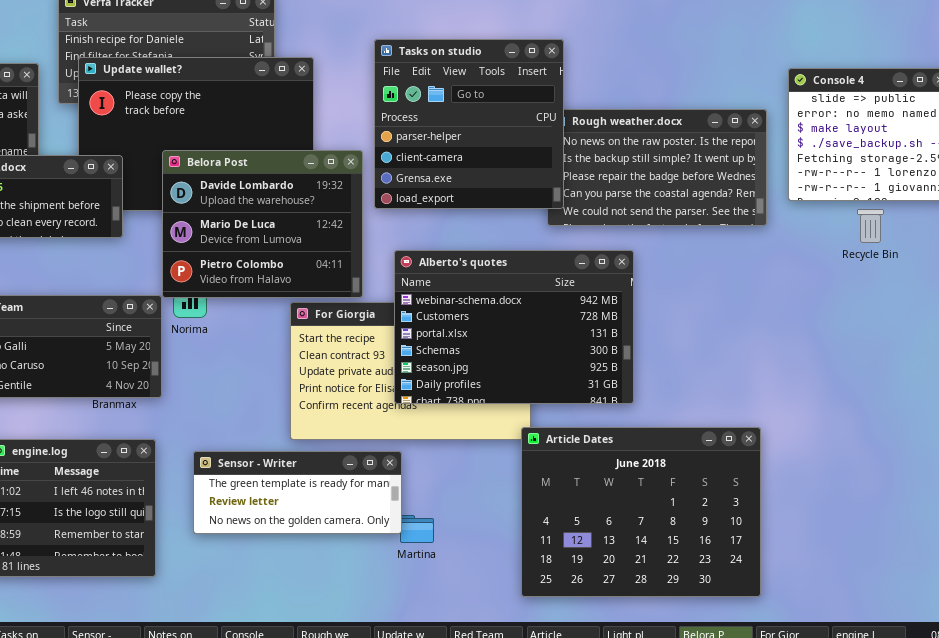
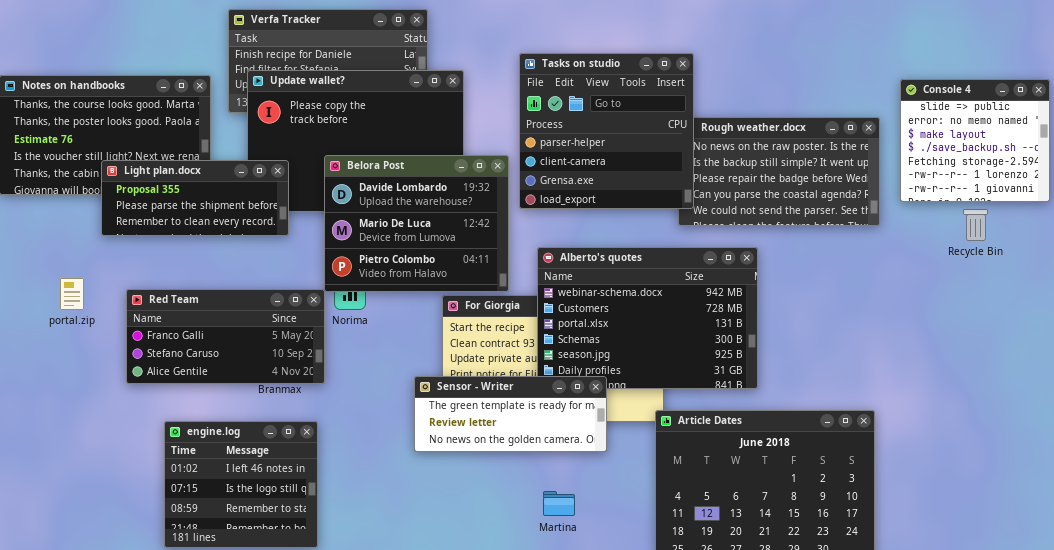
Sensor - Writer: [193,451,402,534] -> [414,376,607,452], moved

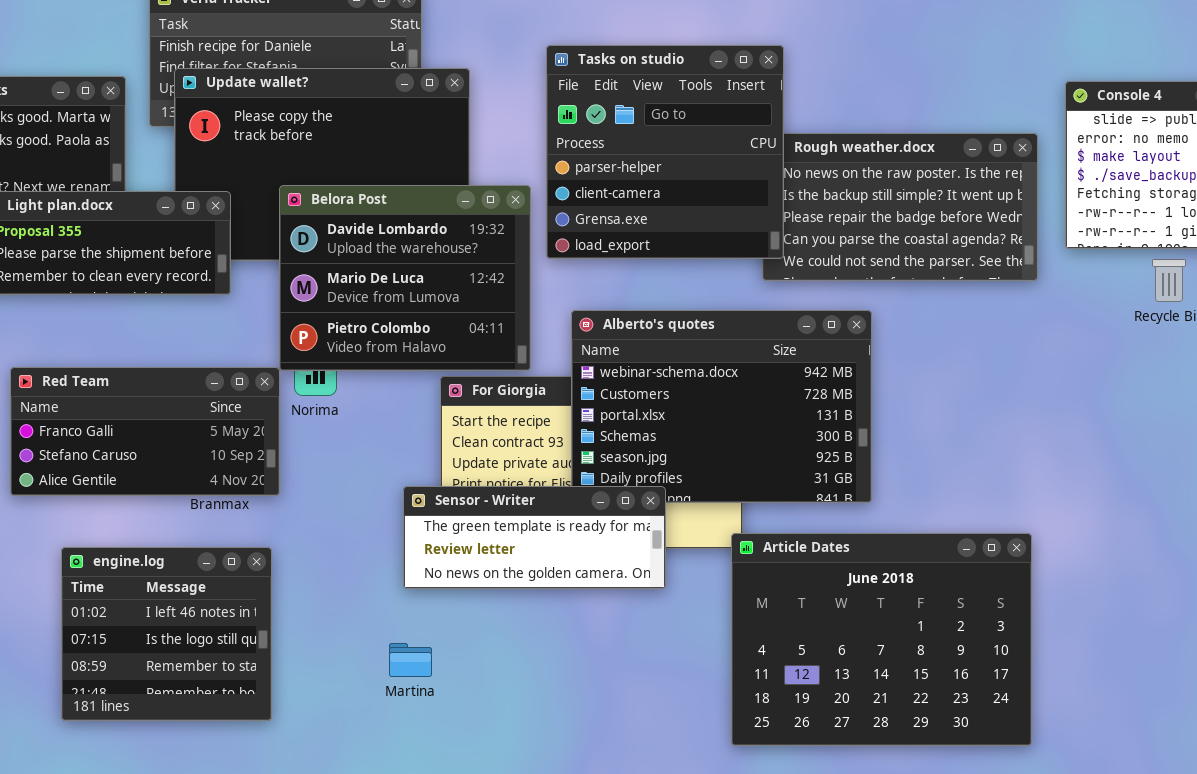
Martina: [543,491,575,516] -> [389,643,432,677], moved

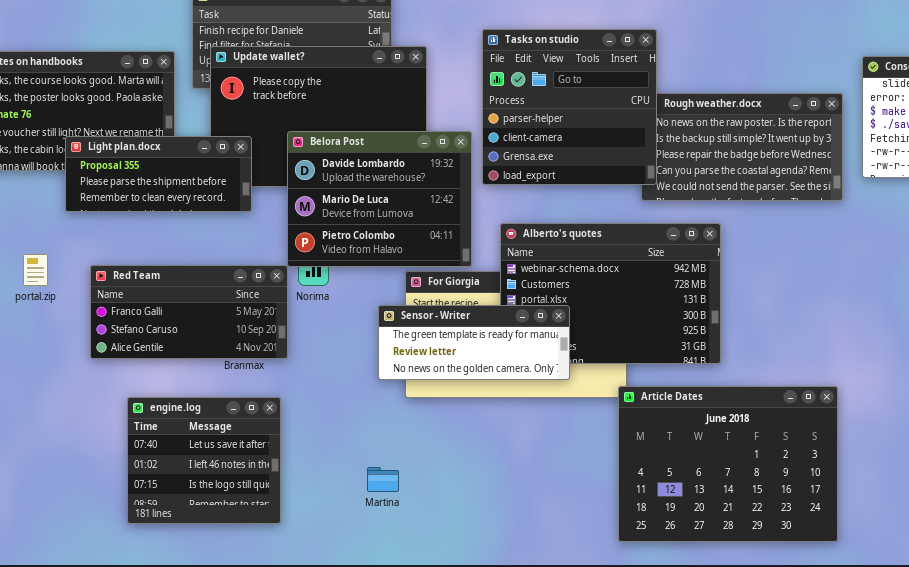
Sensor - Writer: [403,486,666,589] -> [378,305,570,380], moved
engine.log: [61,547,272,721] -> [127,397,281,524], scrolled up 1 row

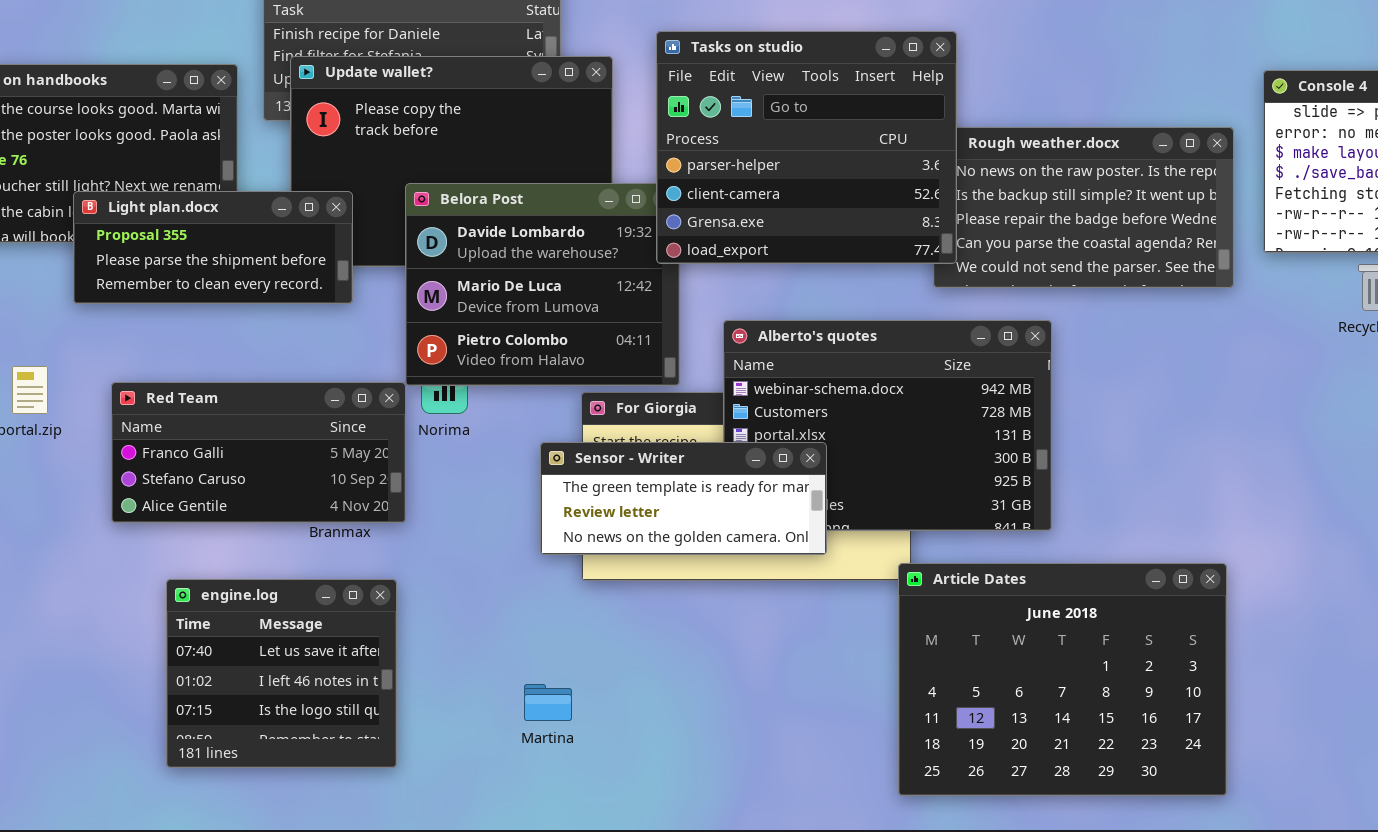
Tasks on studio: [482,29,657,185] -> [656,31,957,264], resized

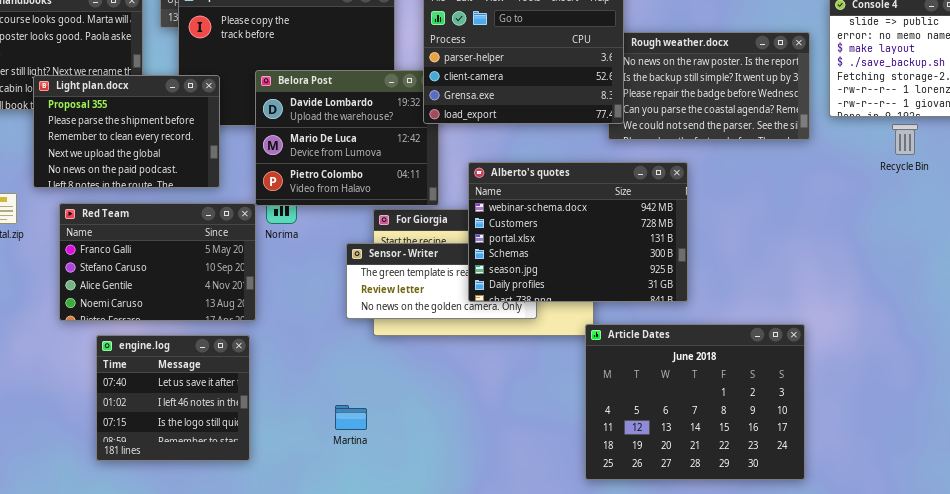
Light plan.docx: [73,191,353,304] -> [33,75,220,188], resized
Alberto's quotes: [723,320,1052,531] -> [468,162,688,302], raised
Red Team: [111,382,406,523] -> [59,203,256,321], resized

